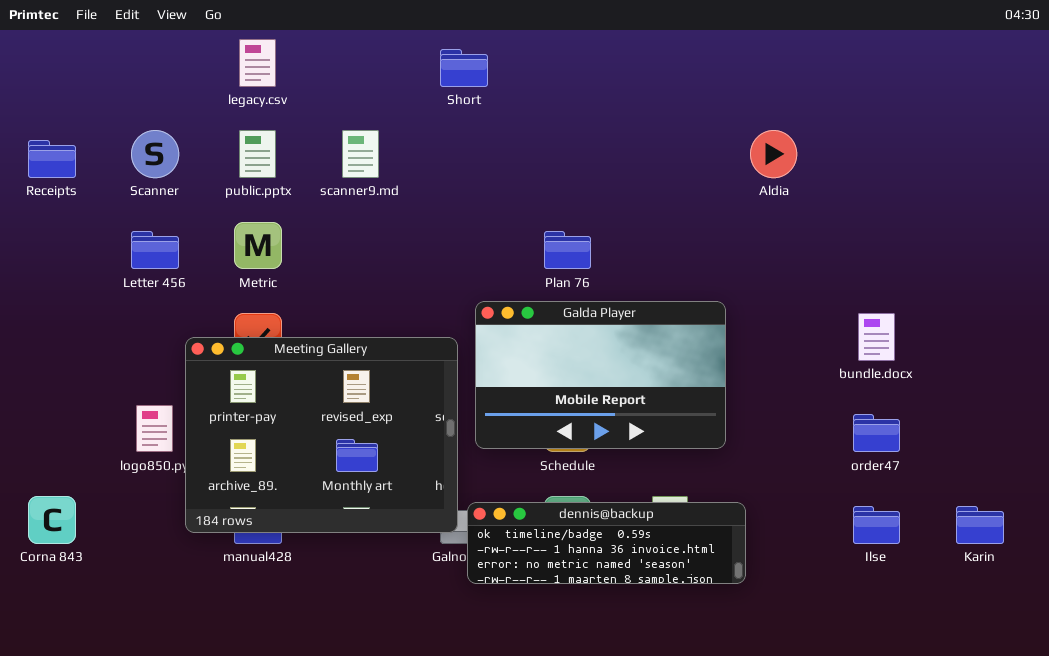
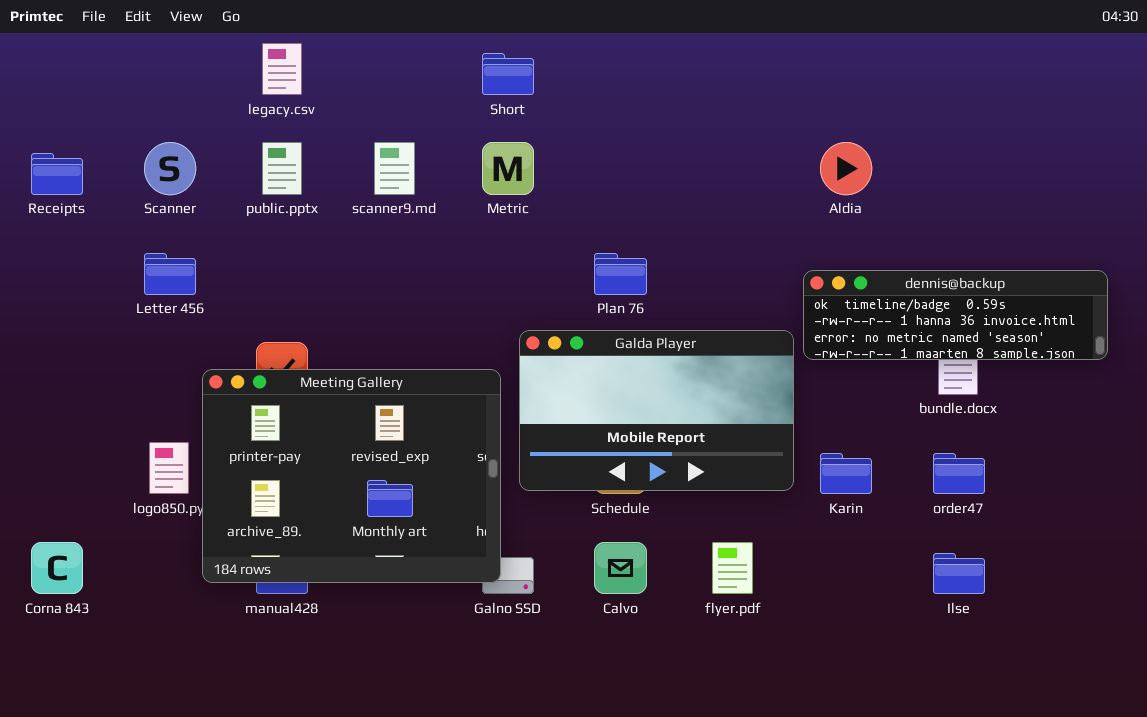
Metric: [234,222,282,269] -> [482,142,534,195], moved
dennis@backup: [467,502,746,584] -> [803,270,1108,360], moved
Karin: [956,506,1004,544] -> [820,453,872,494], moved

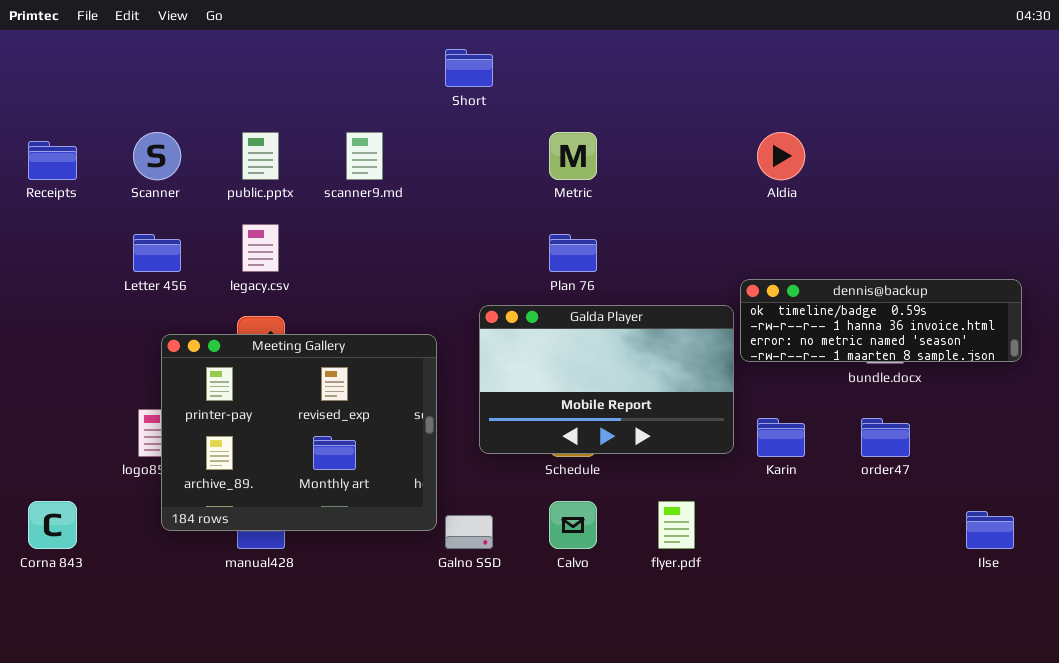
legacy.csv: [262,43,302,95] -> [242,224,279,272], moved
Metric: [482,142,534,195] -> [549,132,597,180], moved
dennis@backup: [803,270,1108,360] -> [740,279,1022,362], moved
Meeting Gallery: [202,369,501,583] -> [161,334,437,531], moved
Ilse: [933,553,985,594] -> [966,511,1014,549], moved

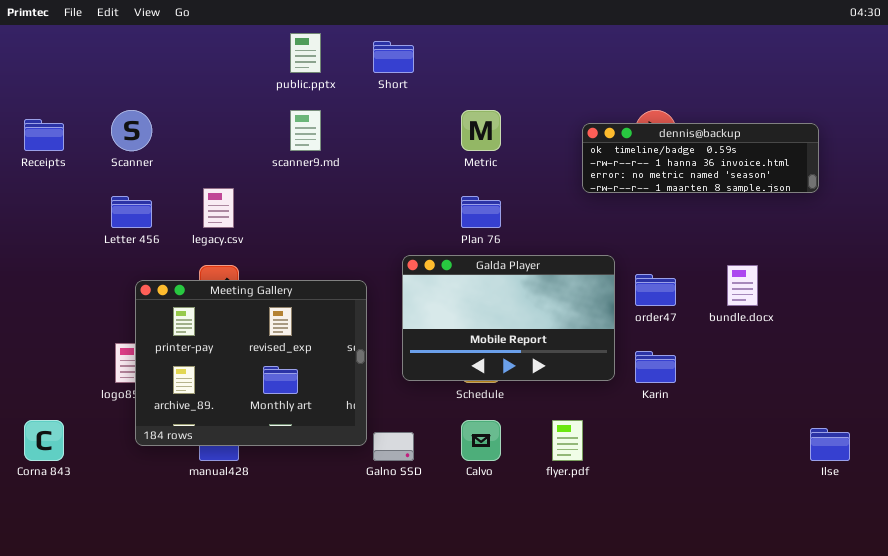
public.pptx: [242,132,279,180] -> [290,33,321,73], moved
dennis@backup: [740,279,1022,362] -> [582,123,819,193], moved
order47: [861,418,910,457] -> [635,274,676,306], moved

